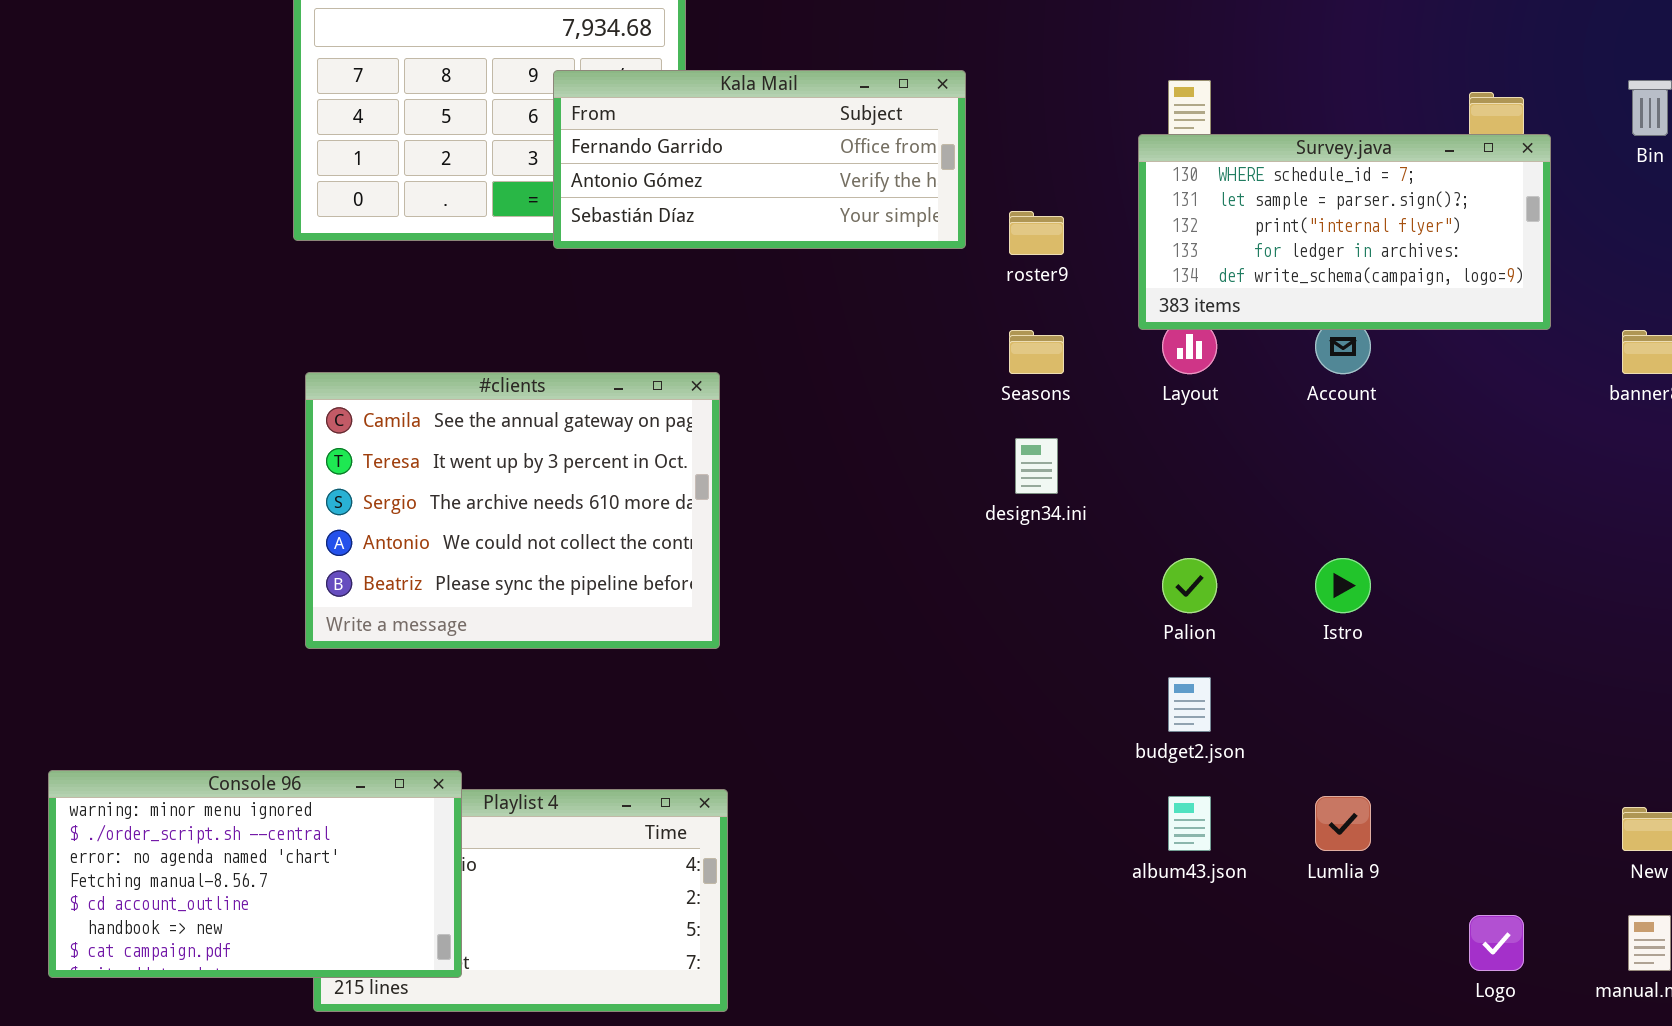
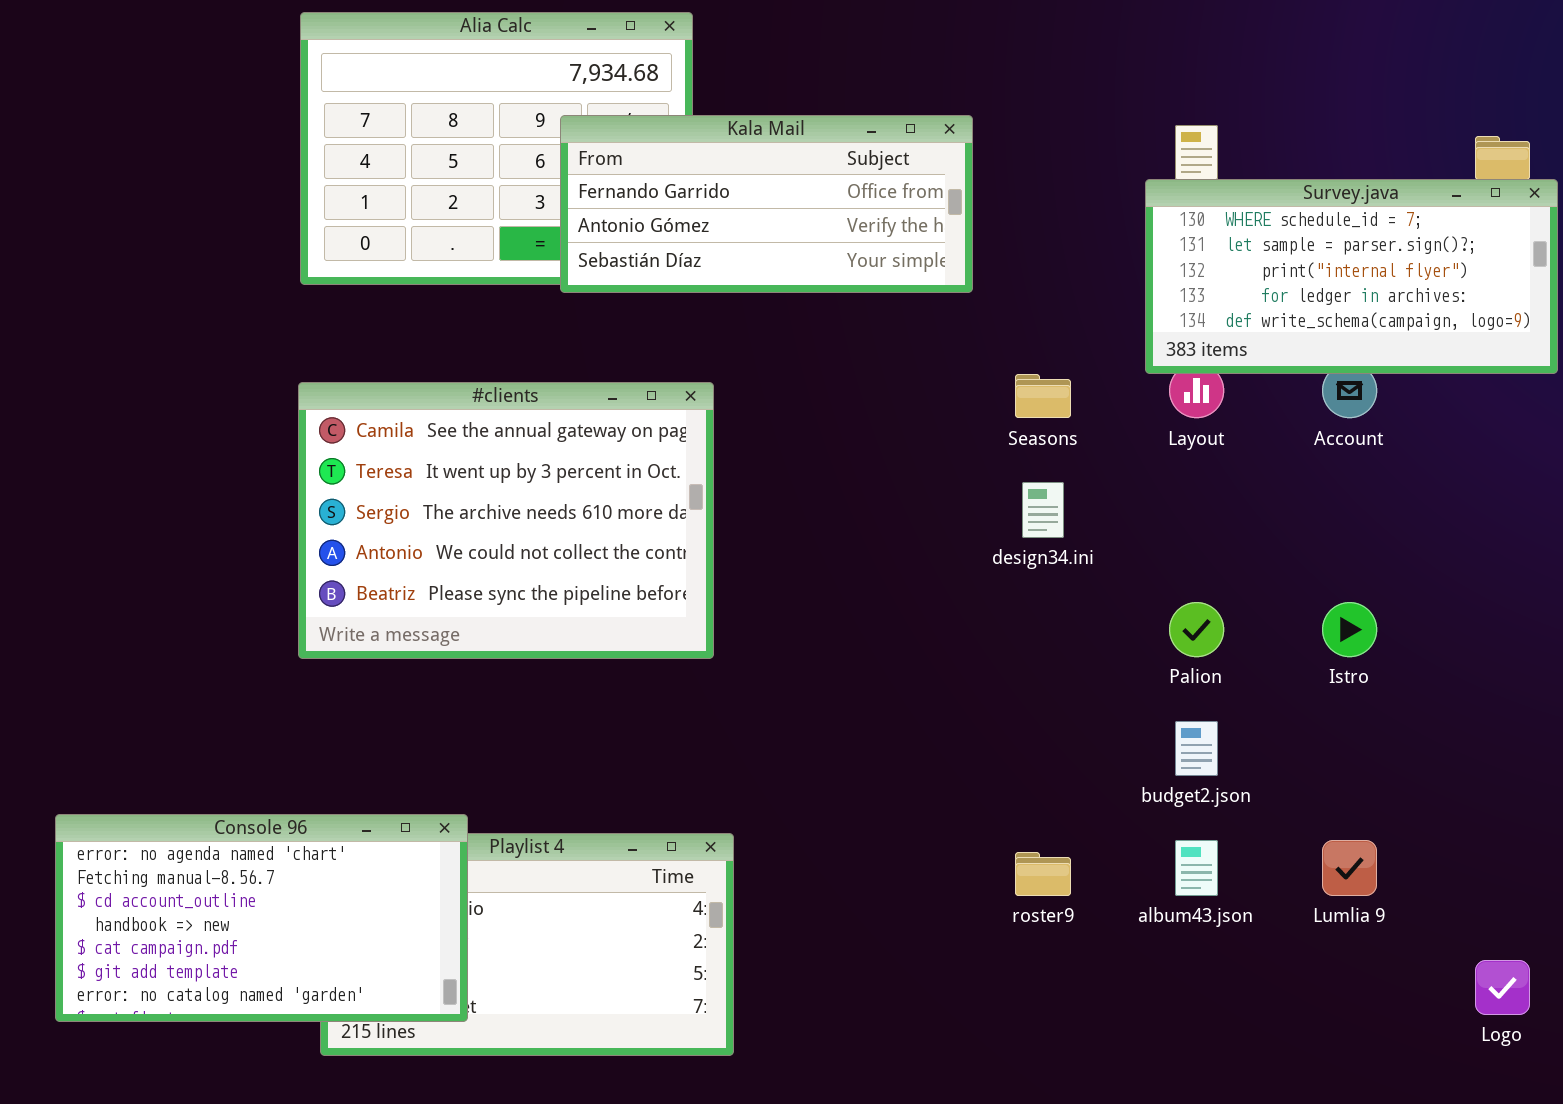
roster9: [1009,211,1064,255] -> [1015,852,1071,896], moved
#clients: [305,372,720,649] -> [298,382,714,659], moved
Console 96: [48,770,462,978] -> [55,814,468,1022], scrolled down 2 rows

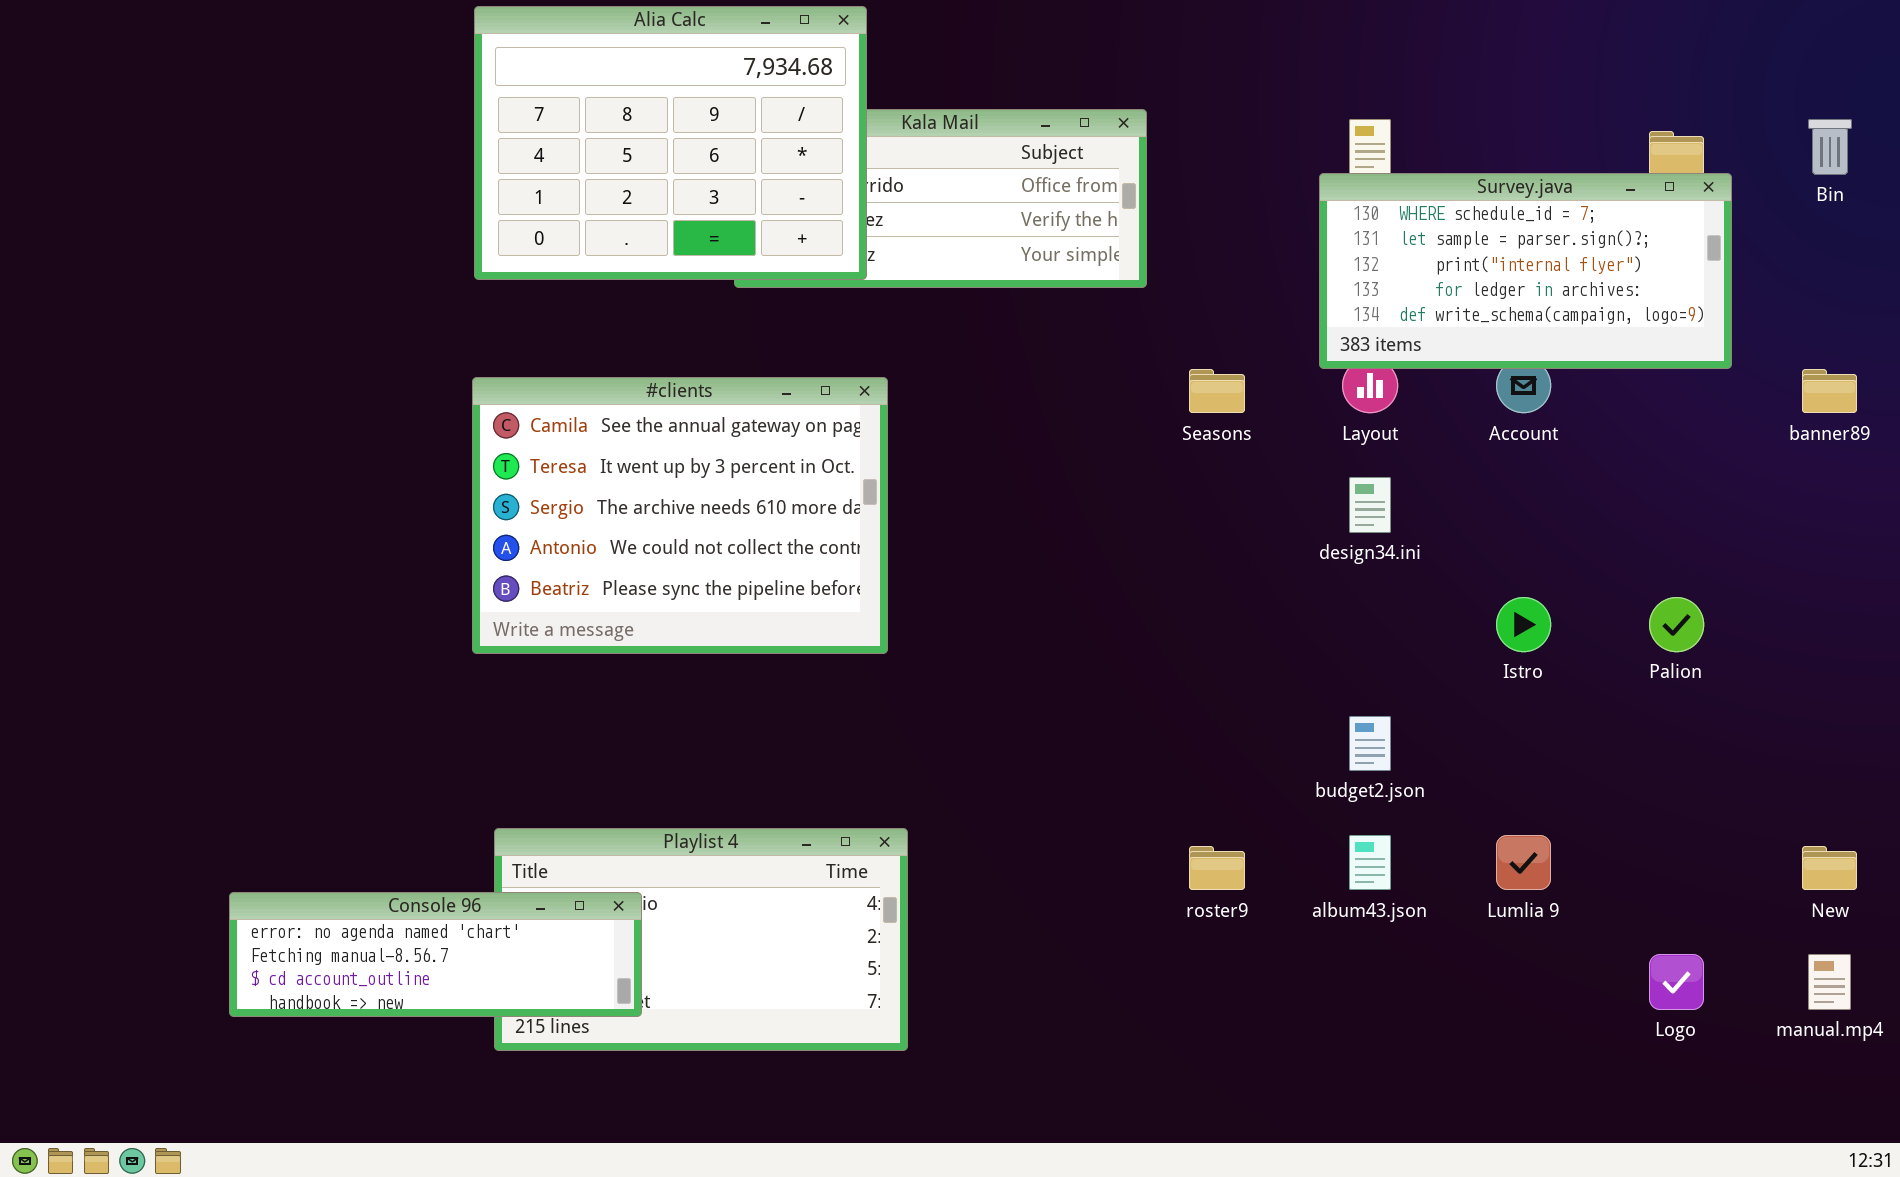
Alia Calc: [300,12,693,285] -> [474,6,867,280], raised
design34.ini: [1022,482,1064,538] -> [1349,477,1391,533], moved
Palion: [1169,602,1224,657] -> [1649,597,1704,652], moved
Console 96: [55,814,468,1022] -> [229,892,642,1017], resized

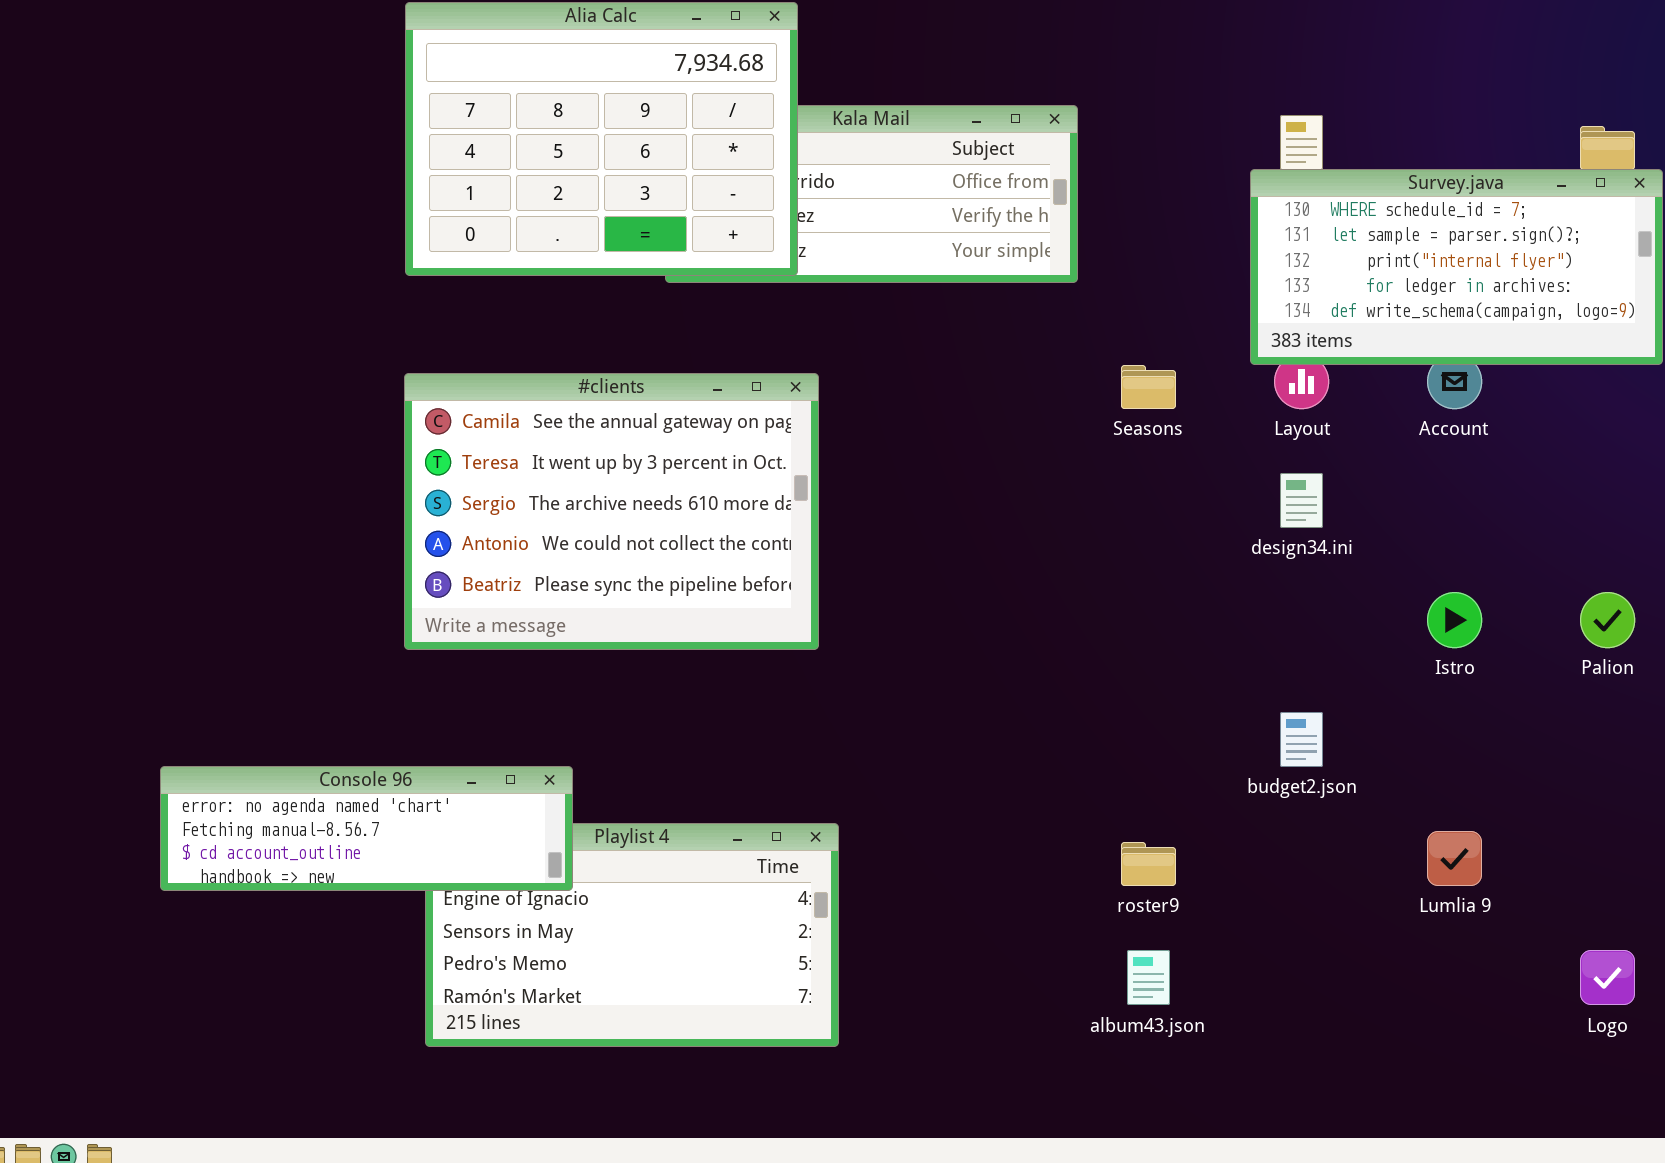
album43.json: [1349,835,1391,890] -> [1127,950,1170,1005], moved
Console 96: [229,892,642,1017] -> [160,766,573,891], moved

